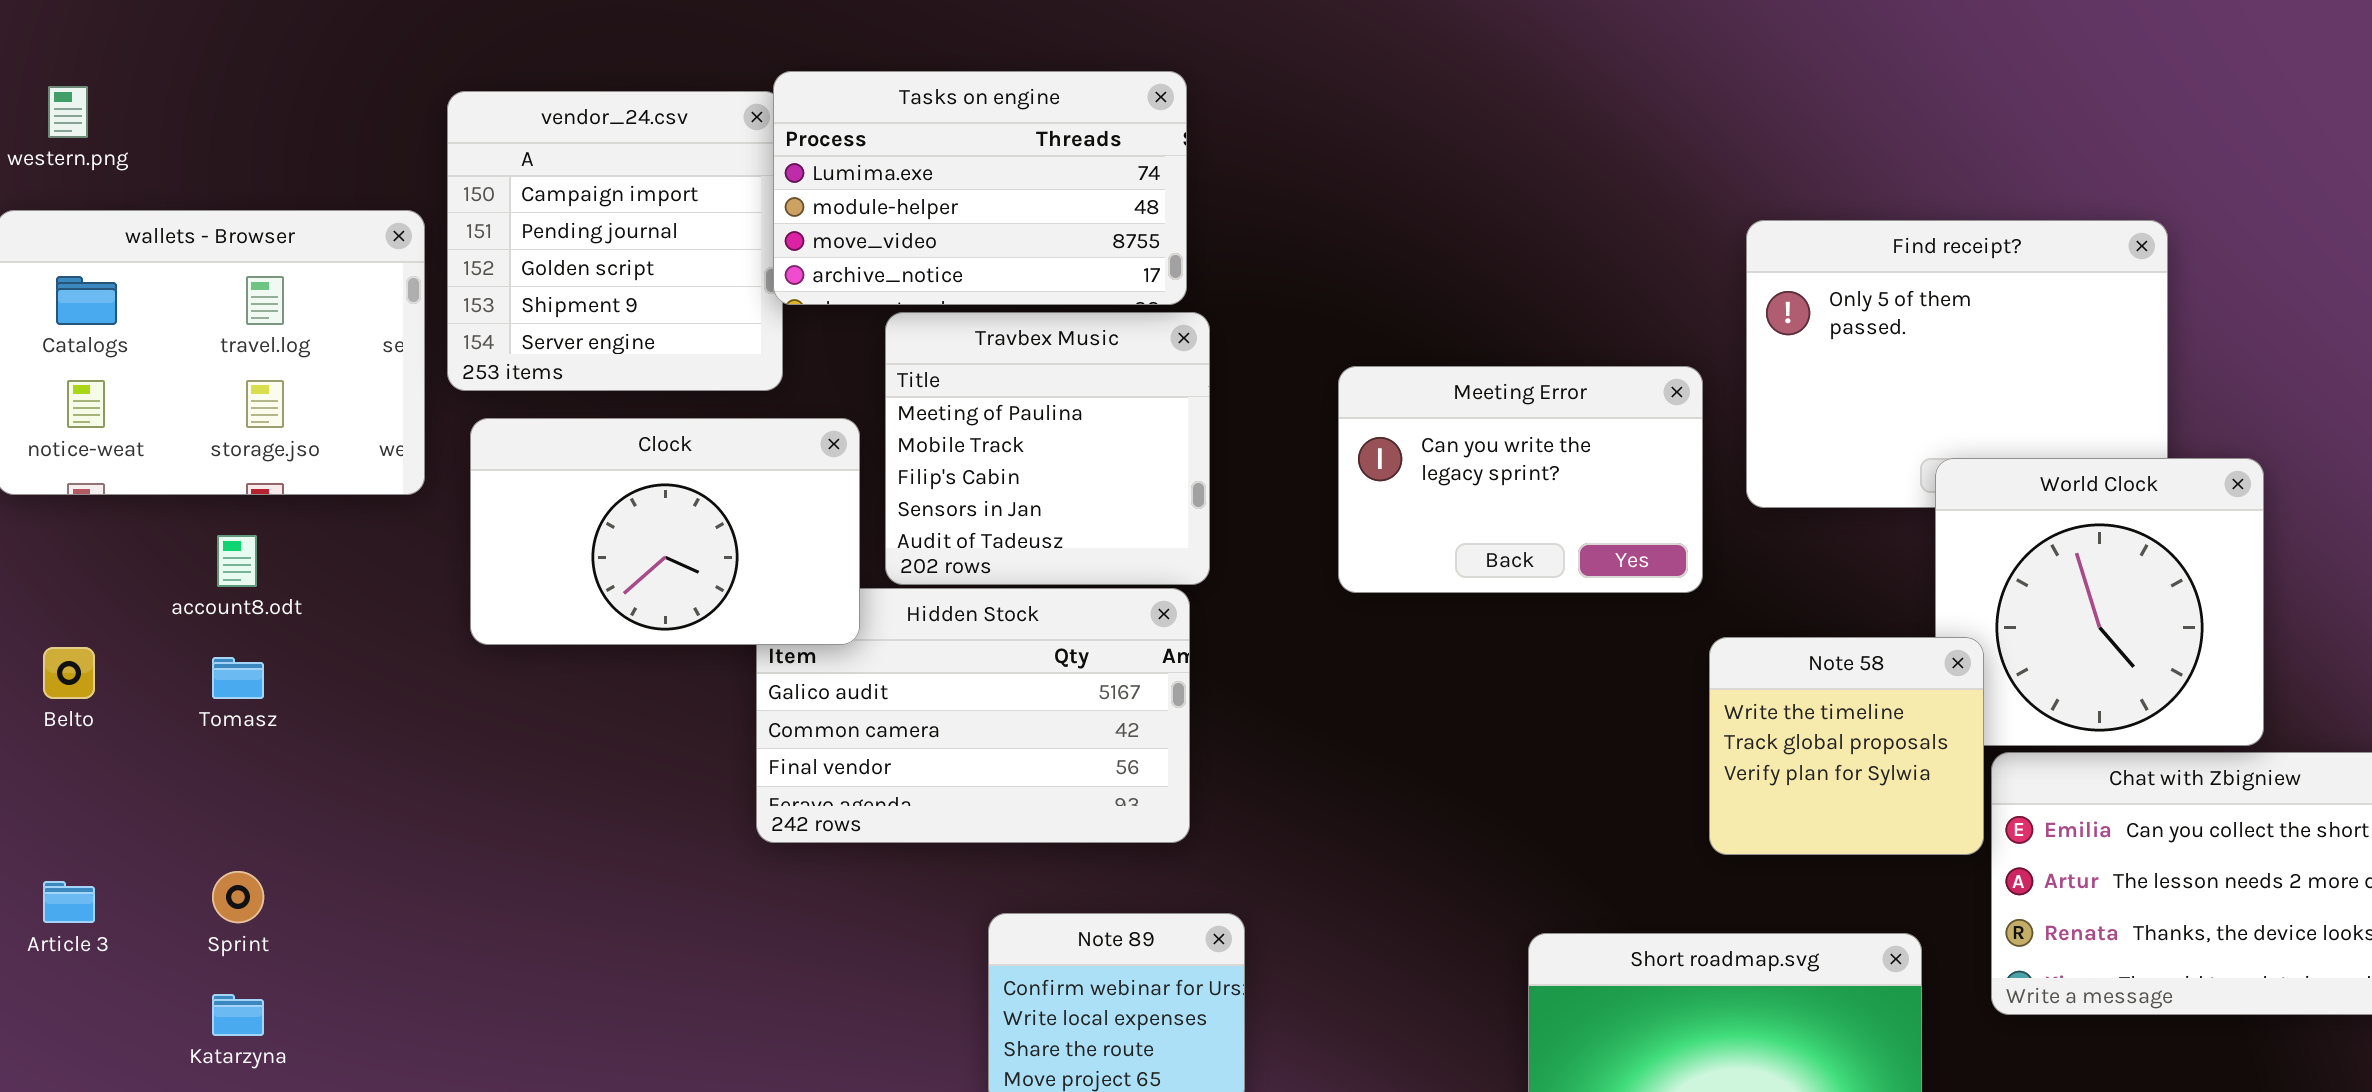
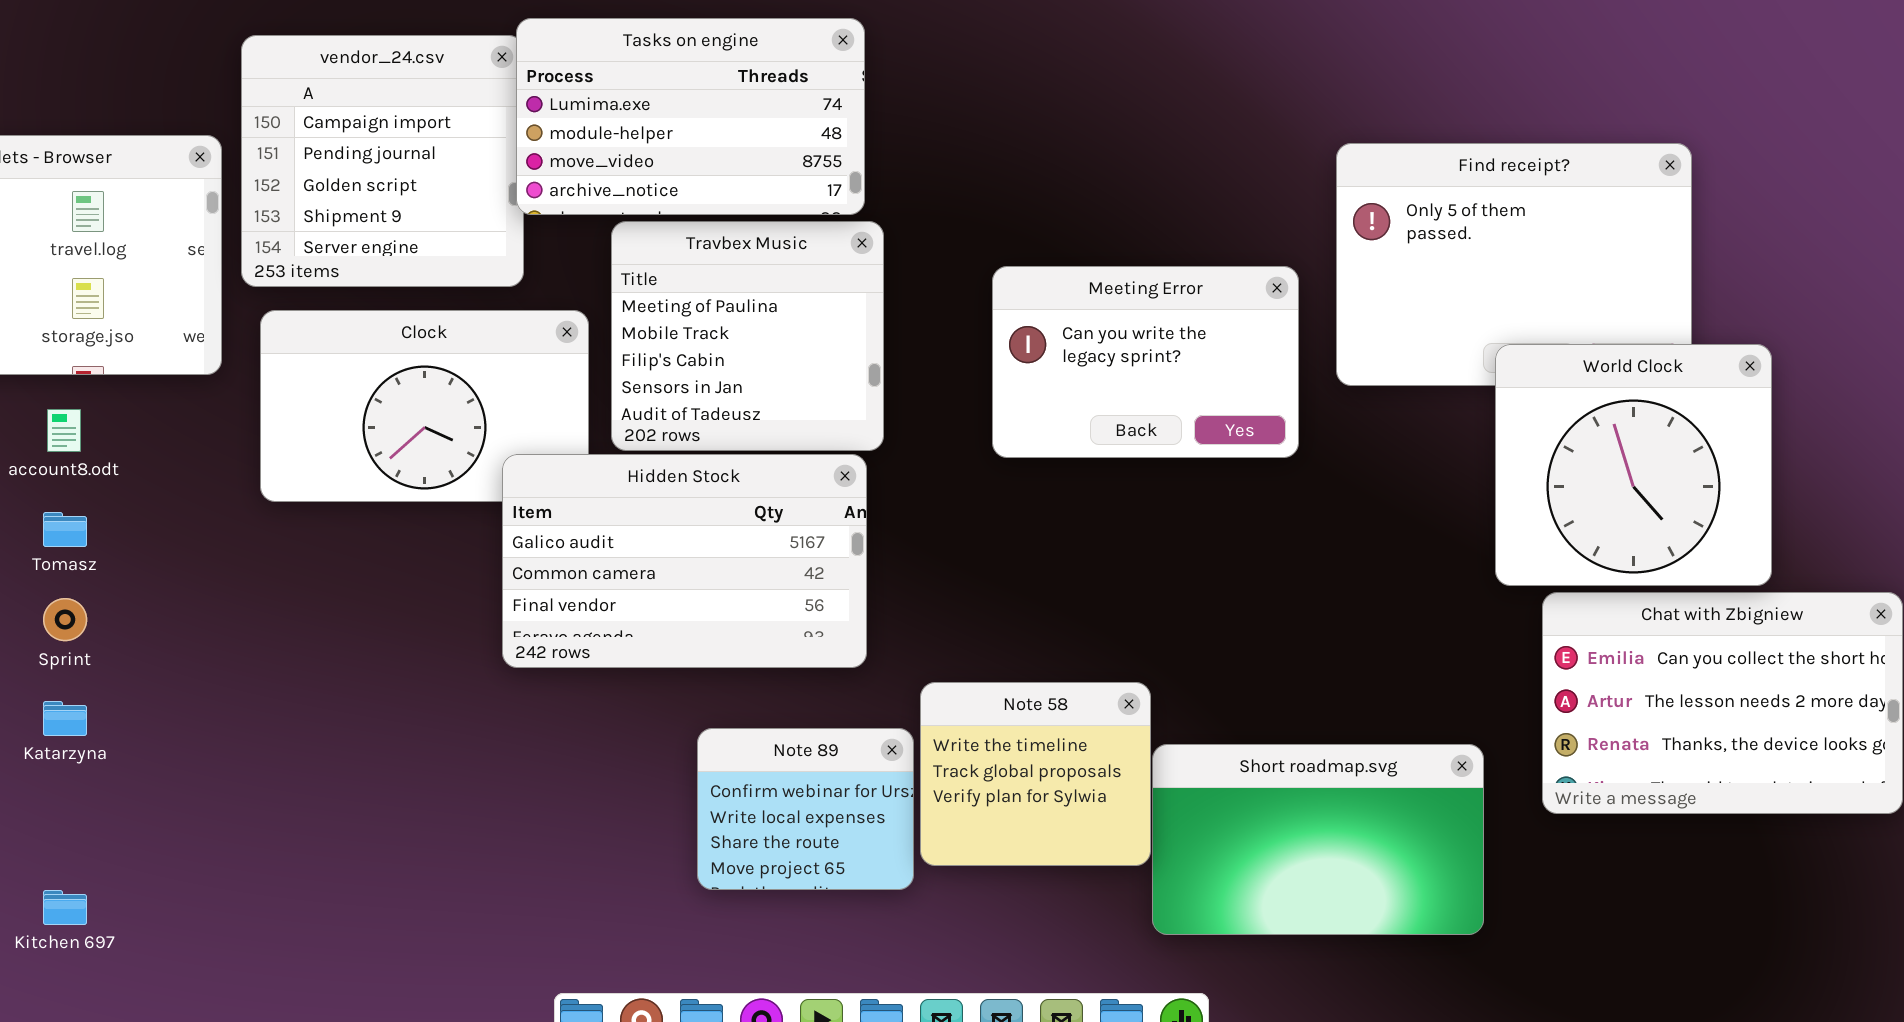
Hidden Stock: [756,588,1190,843] -> [502,454,867,668], raised
Note 58: [1709,637,1984,855] -> [920,682,1151,866], moved
Sprint: [212,871,264,923] -> [43,598,87,641], moved
Katarzyna: [212,994,264,1036] -> [43,701,87,736], moved

